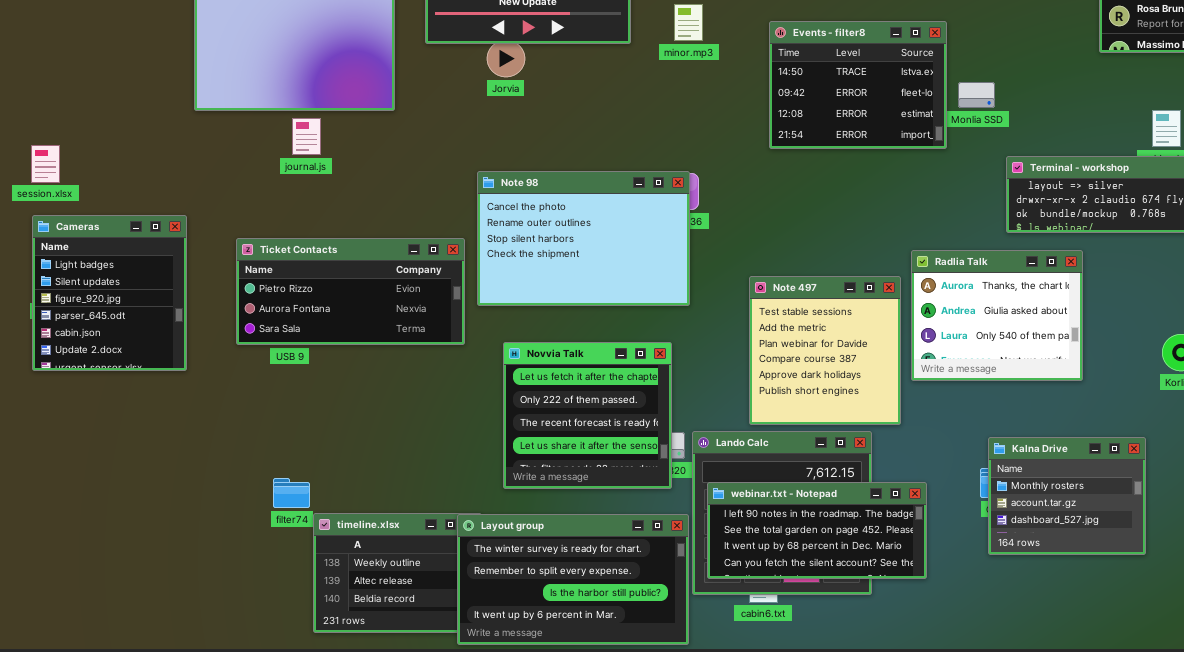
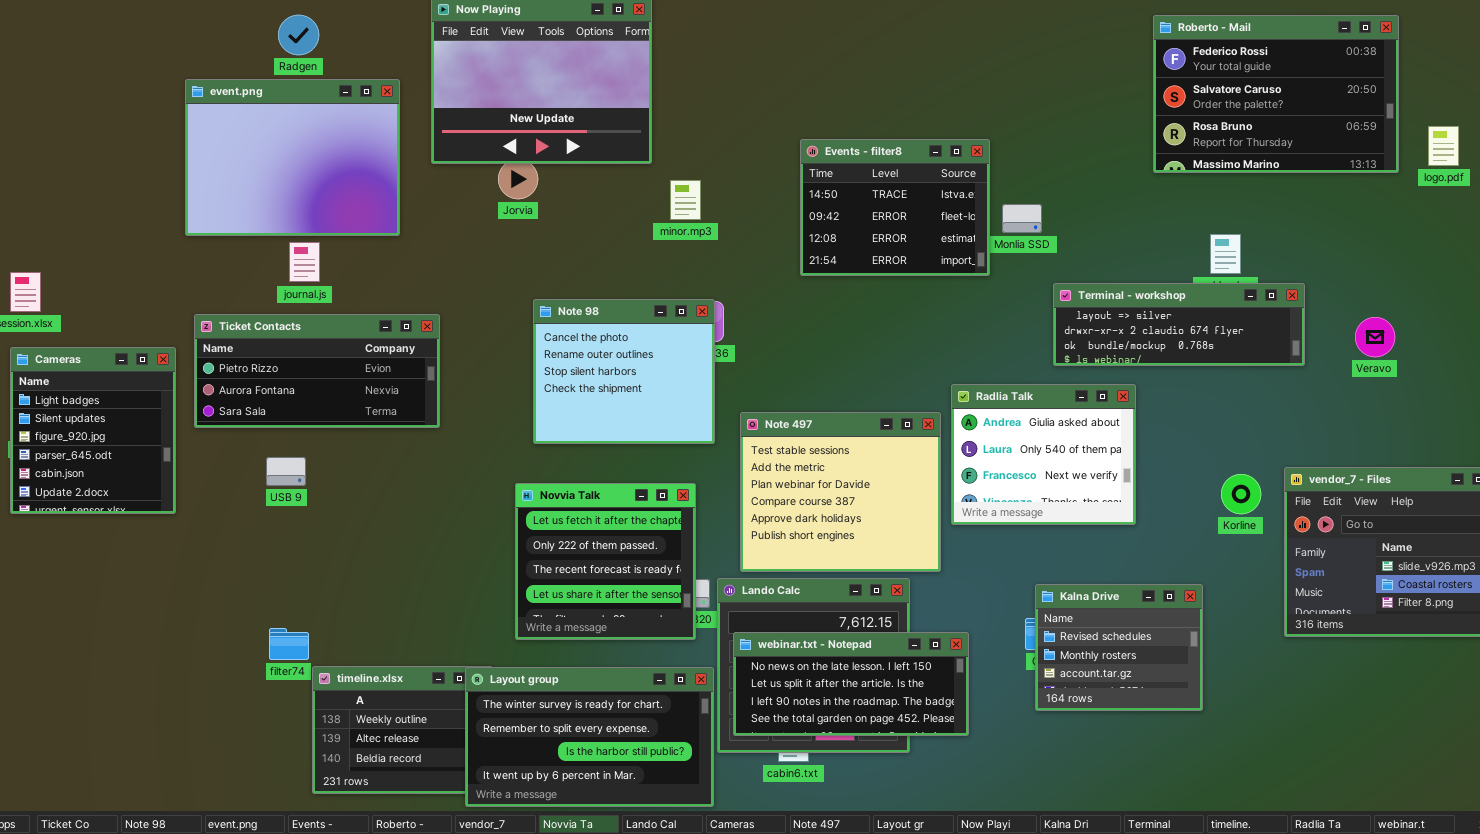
minor.mp3: [674,4,703,41] -> [670,180,701,220], moved
Note 98: [477,171,690,306] -> [533,299,715,444], resized
Ticket Contacts: [236,238,465,345] -> [194,314,440,428], moved
Radlia Talk: [911,250,1083,381] -> [951,384,1136,525], scrolled down 1 row
Note 497: [749,276,901,425] -> [740,412,941,572], resized
Kalna Drive: [988,437,1146,555] -> [1035,584,1203,711], scrolled up 1 row
webinar.txt - Notepad: [707,482,927,579] -> [733,632,969,736], scrolled up 2 rows

